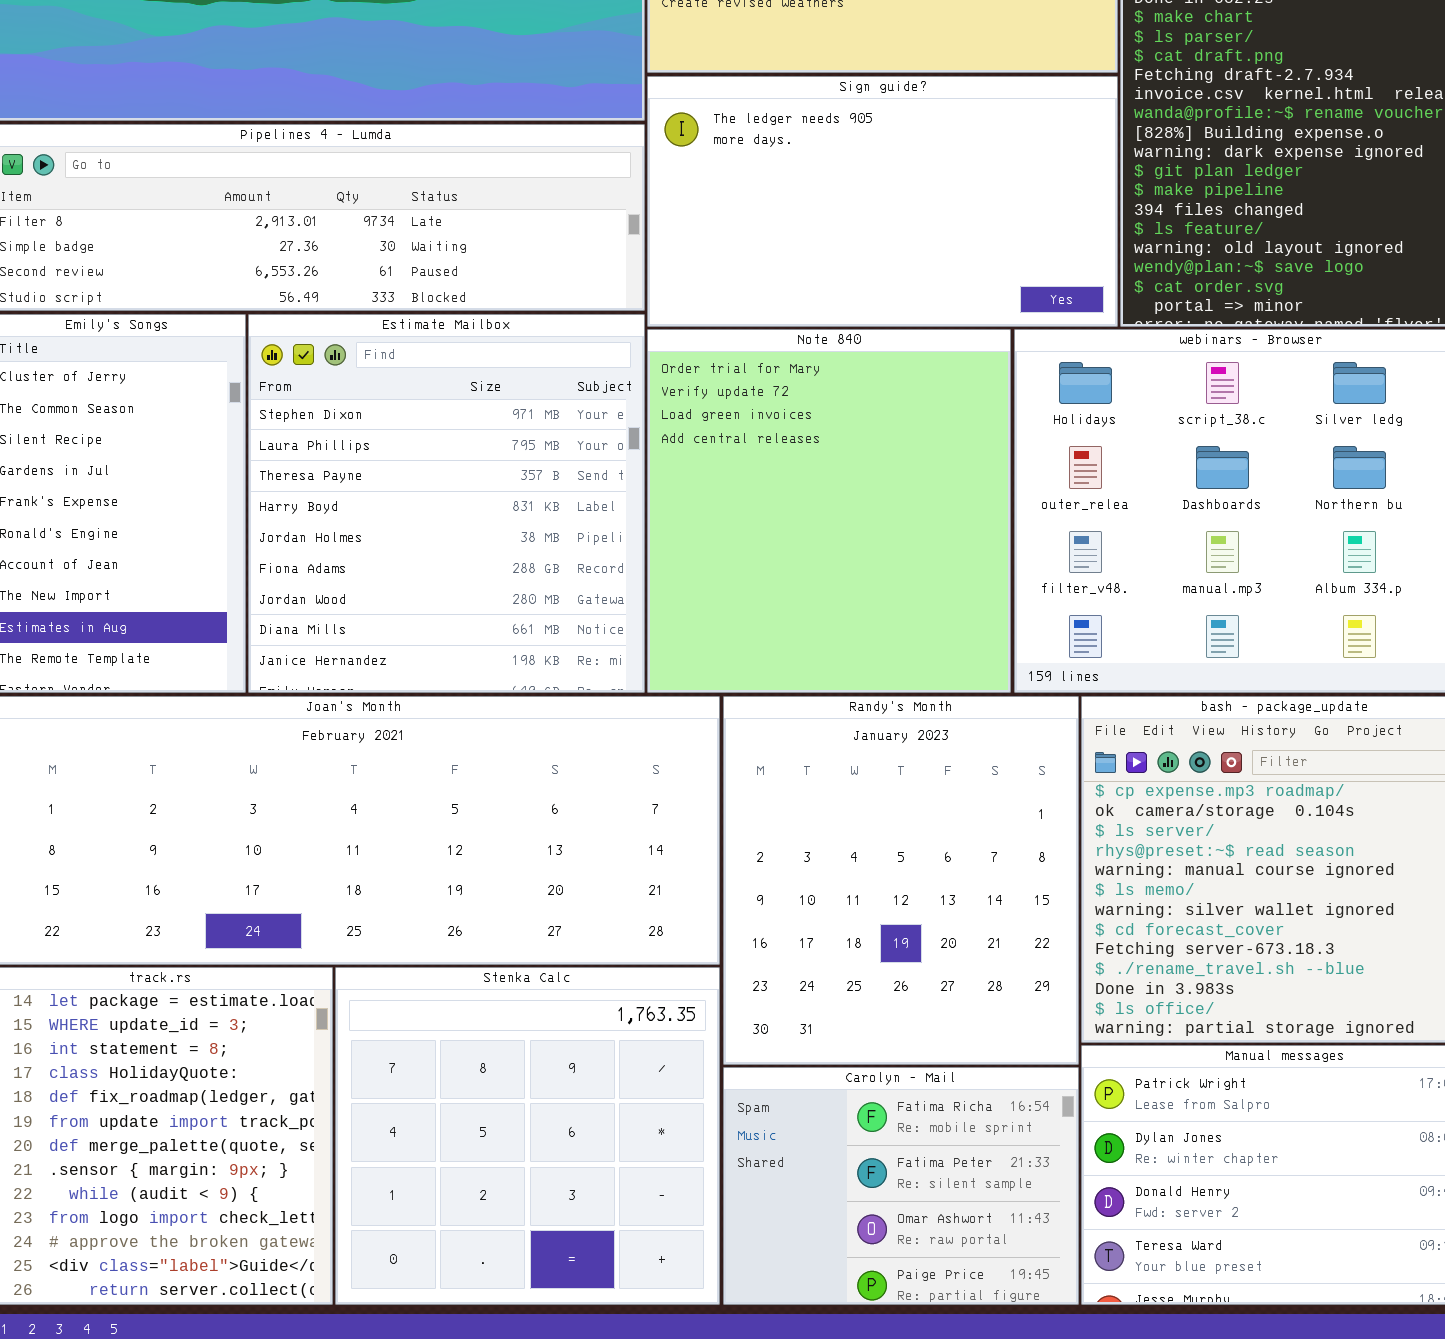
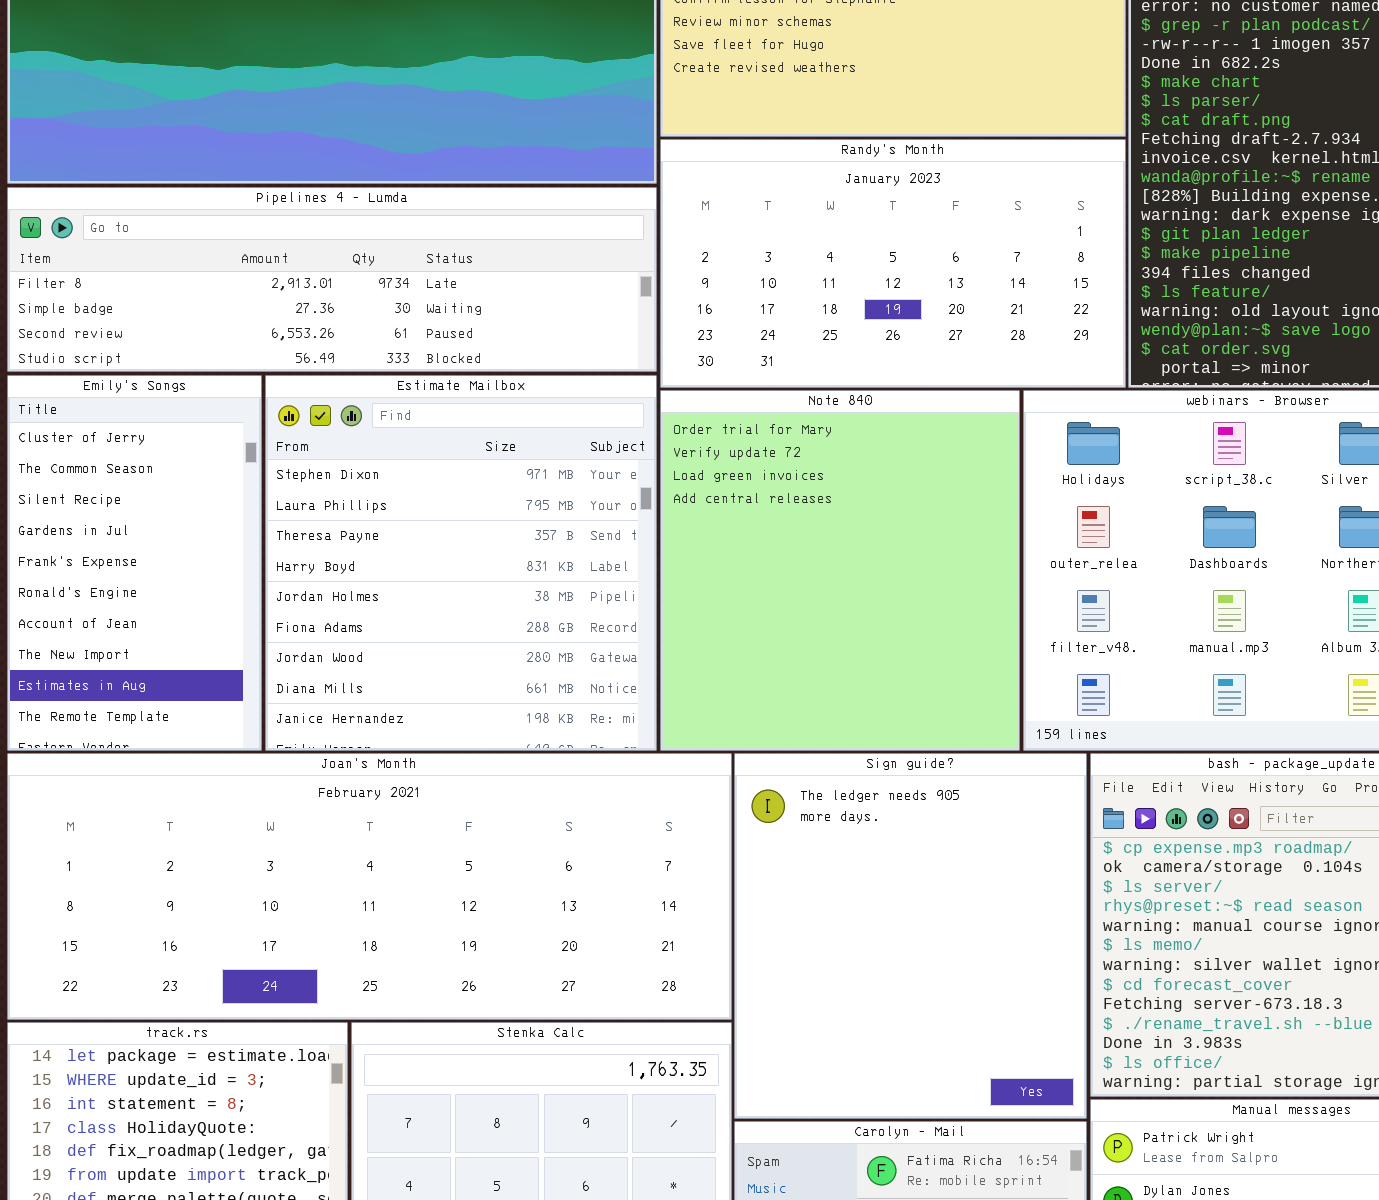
Sign guide?: [647,76,1118,327] -> [734,753,1087,1119], moved, resized
Randy's Month: [723,696,1079,1065] -> [660,139,1126,388], moved, resized

